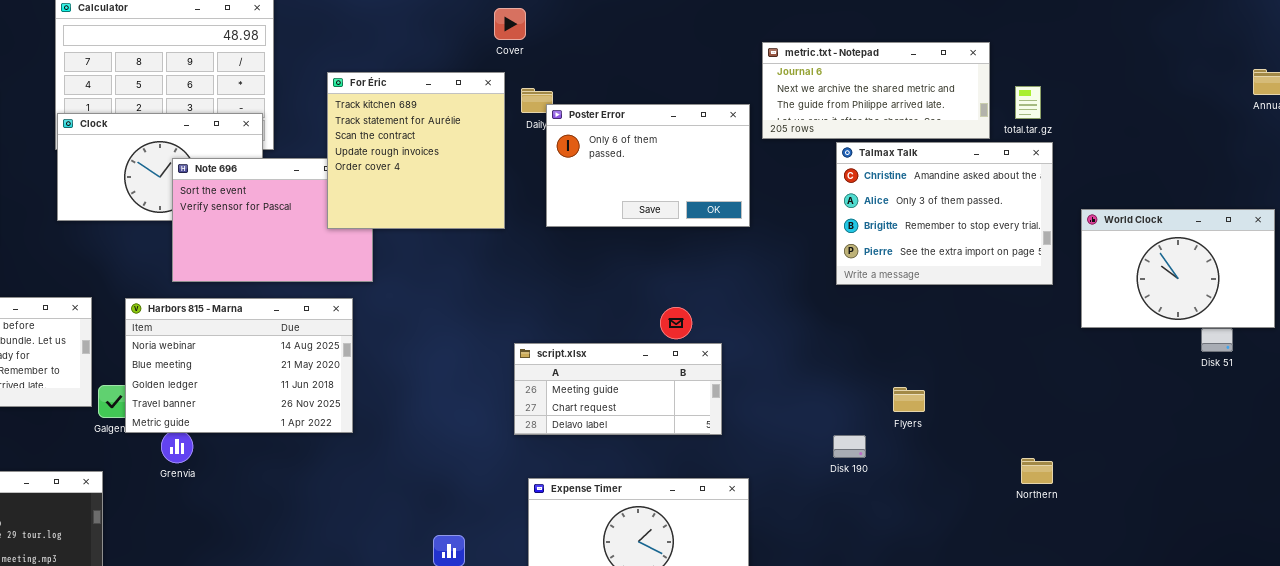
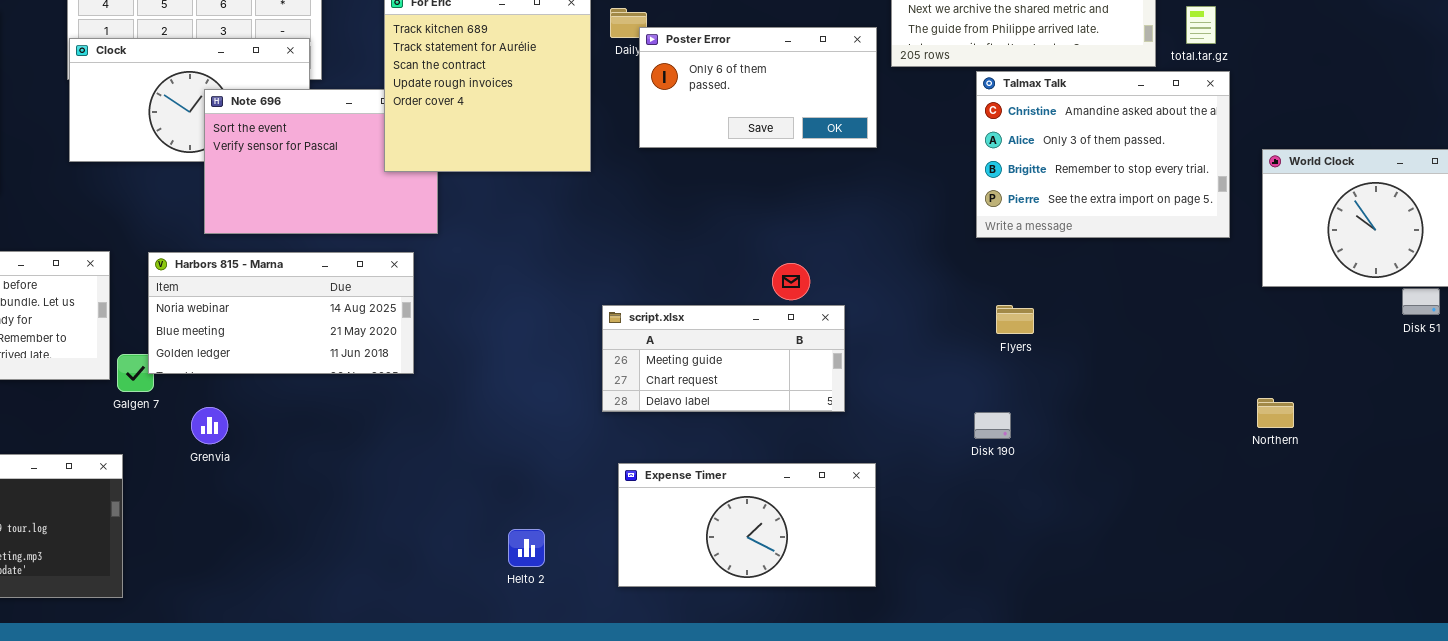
Poster Error: [546,104,750,227] -> [639,27,877,148], resized
Harbors 815 - Marna: [125,298,353,433] -> [148,252,414,374], resized
Flyers: [893,387,925,412] -> [996,305,1034,334], moved
Northern: [1021,458,1053,484] -> [1257,398,1294,428], moved

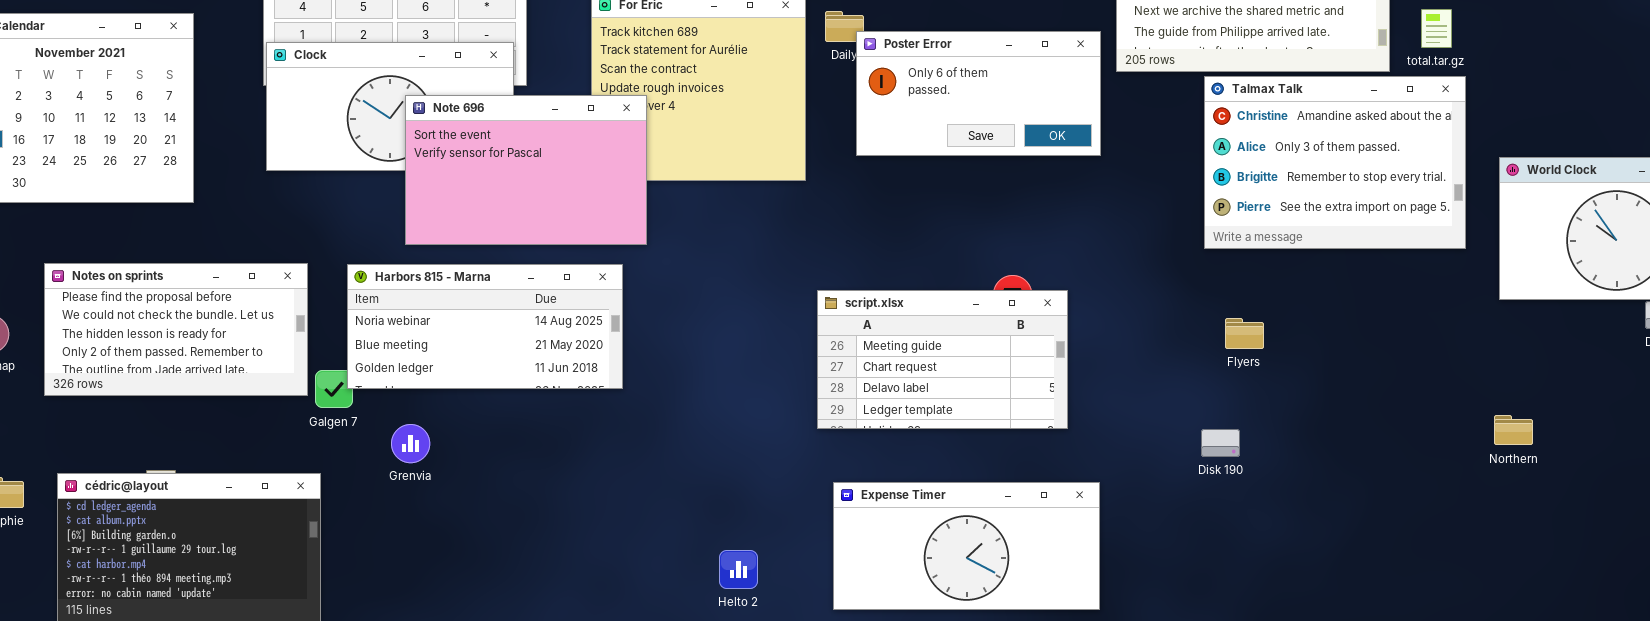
Note 696: [204,89,438,234] -> [405,95,647,245], raised
script.xlsx: [602,305,845,412] -> [817,290,1068,429], resized

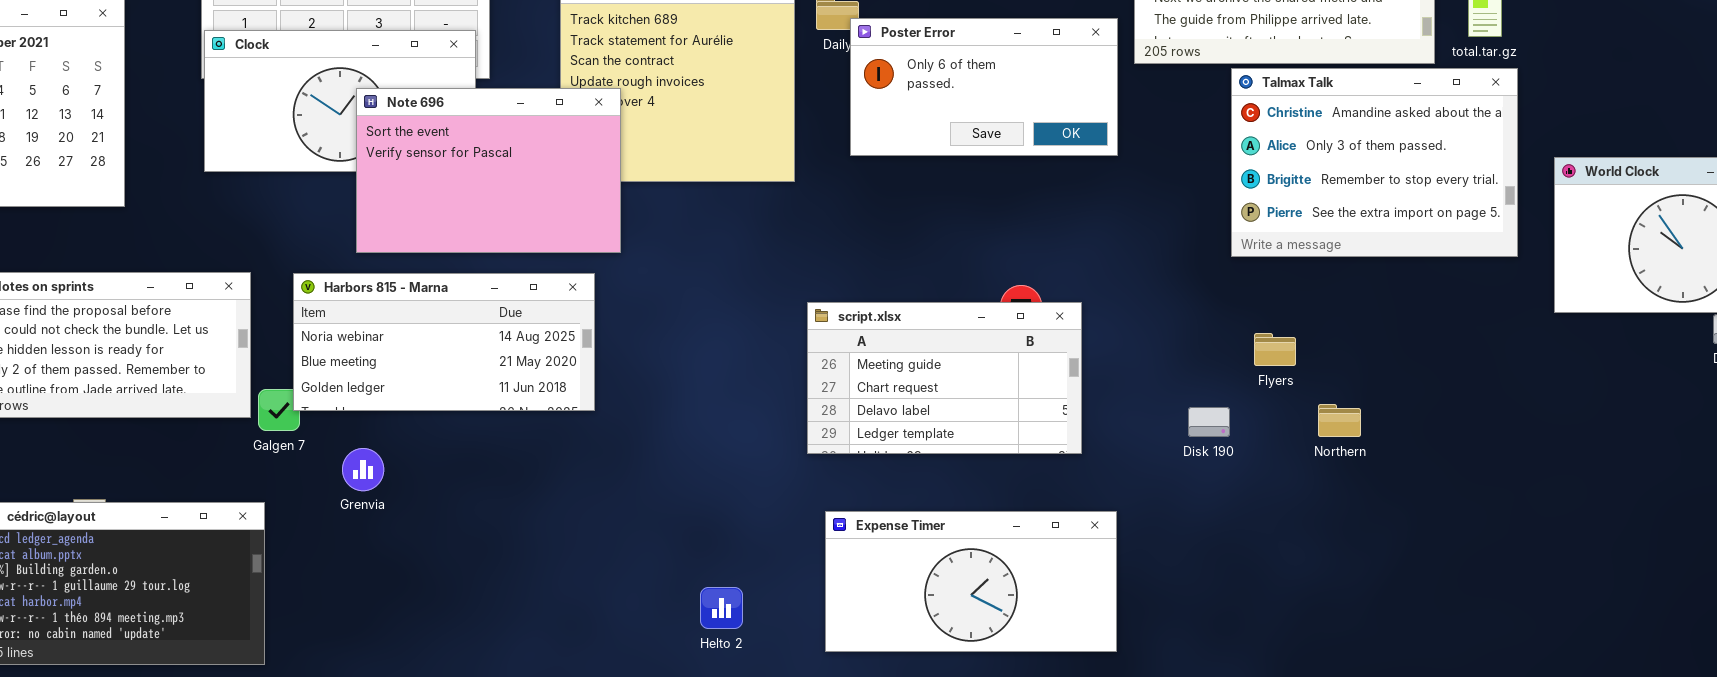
Northern: [1494,415,1533,445] -> [1318,404,1361,437], moved
Disk 190: [1201,429,1240,457] -> [1188,407,1230,437], moved

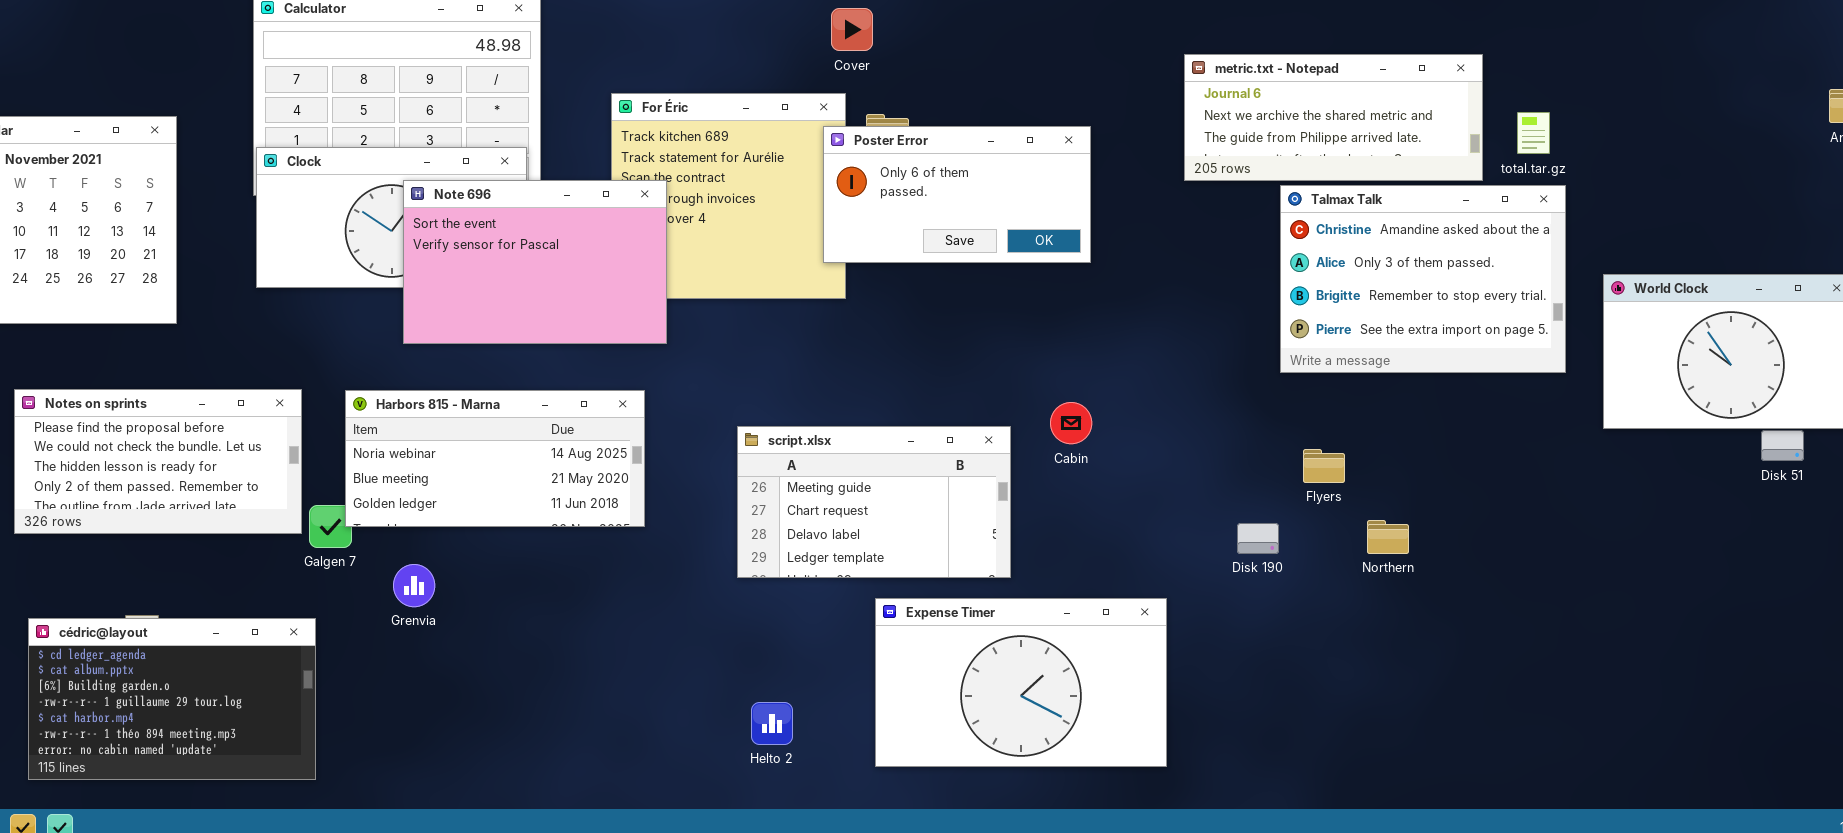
Poster Error: [850,18,1118,156] -> [823,126,1091,263], moved
Note 696: [356,88,621,253] -> [403,180,667,344], moved
script.xlsx: [807,302,1082,454] -> [737,426,1011,578], moved
Expense Timer: [825,511,1117,652] -> [875,598,1167,767], resized

